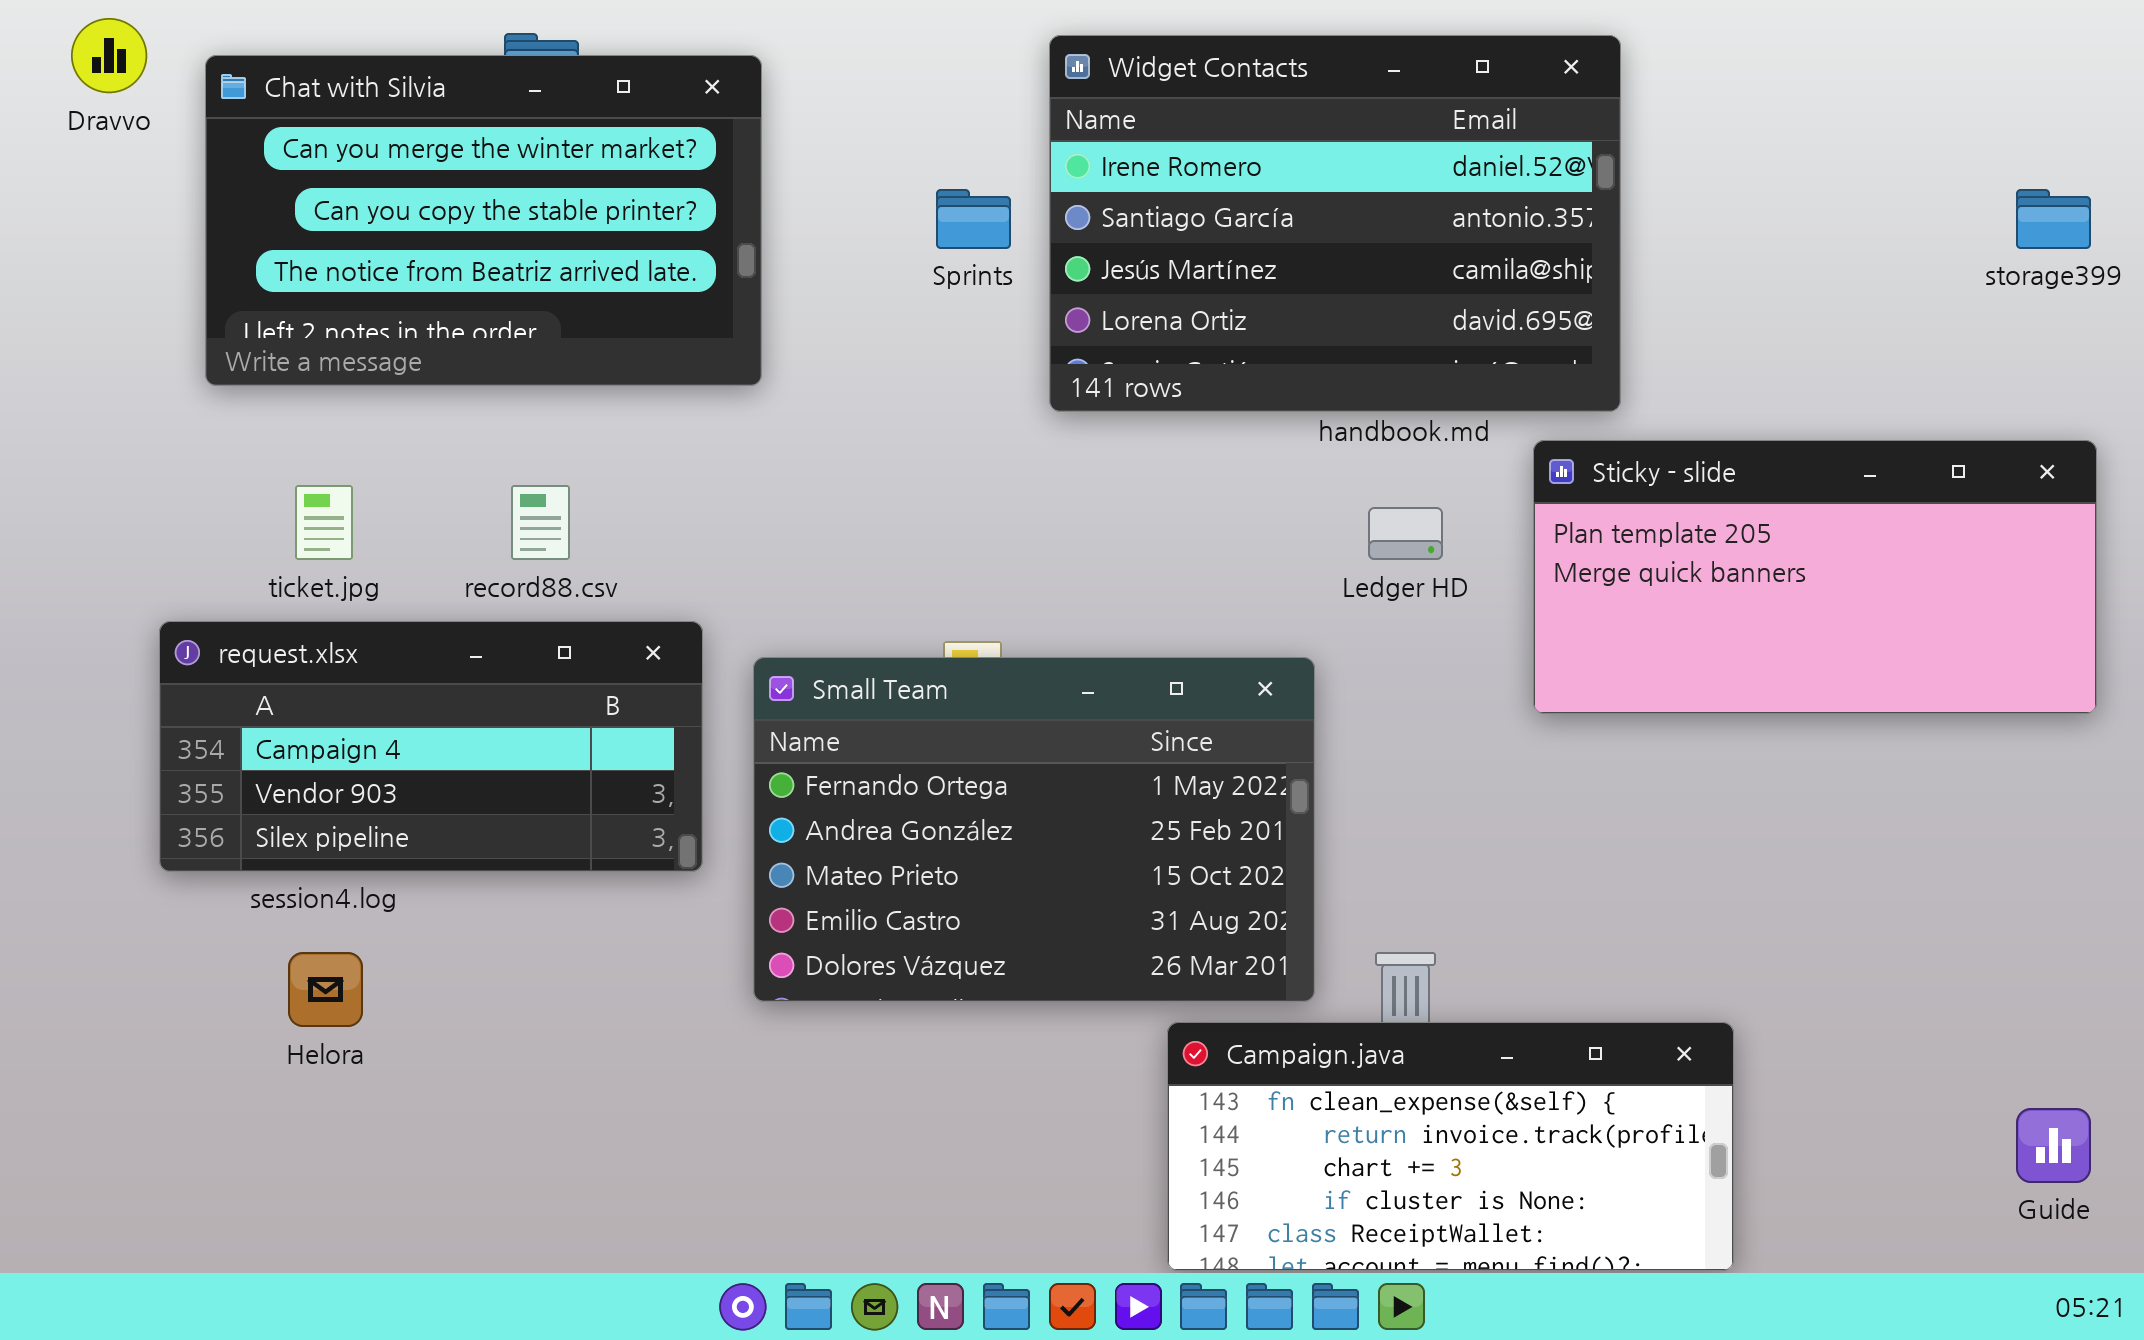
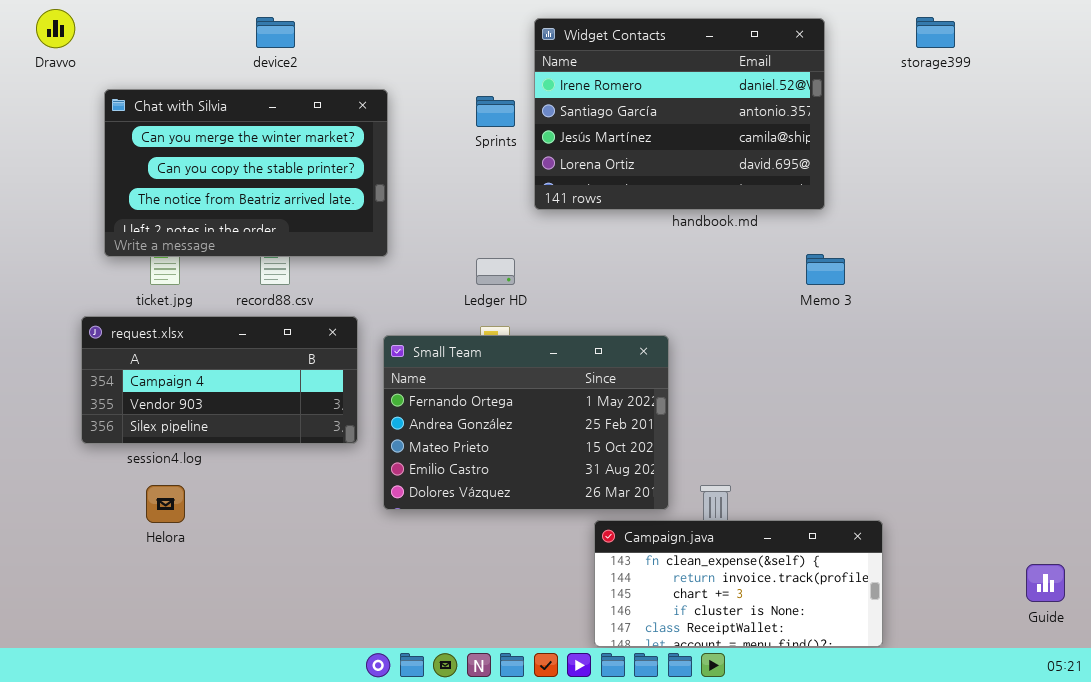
Chat with Silvia: [205,55,762,386] -> [104,89,388,257], moved
storage399: [2016,189,2091,249] -> [916,17,955,48], moved
Sticky - slide: [1533,440,2097,714] -> none, closed
Ledger HD: [1368,507,1443,560] -> [476,258,515,285], moved

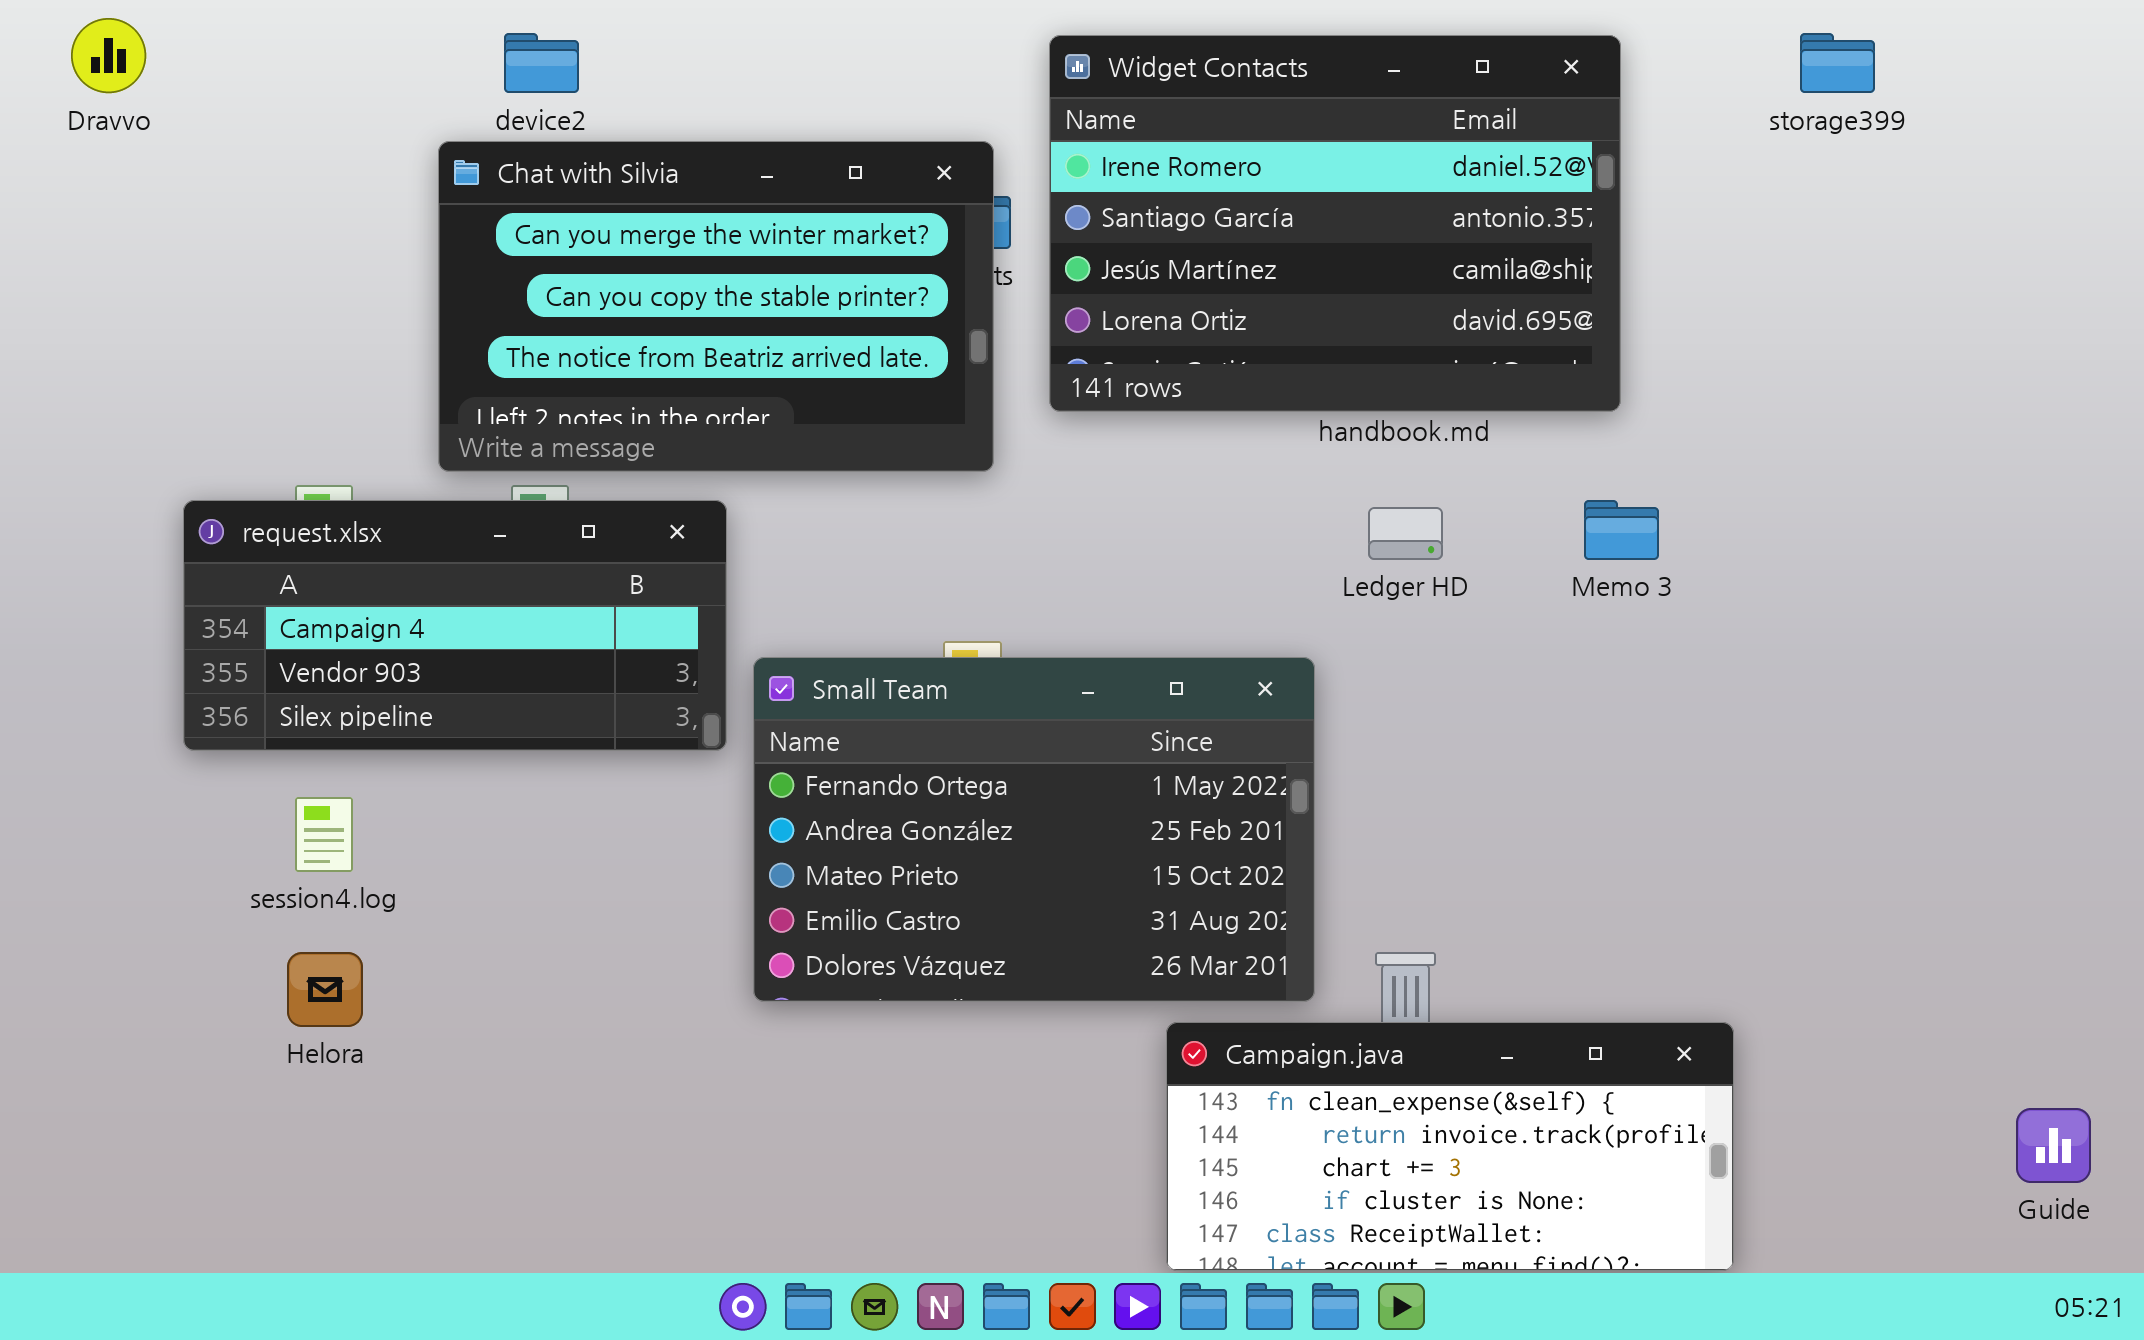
Chat with Silvia: [104,89,388,257] -> [438,141,994,472], moved
Ledger HD: [476,258,515,285] -> [1368,507,1443,560], moved
request.xlsx: [81,316,358,444] -> [183,500,727,751], moved

